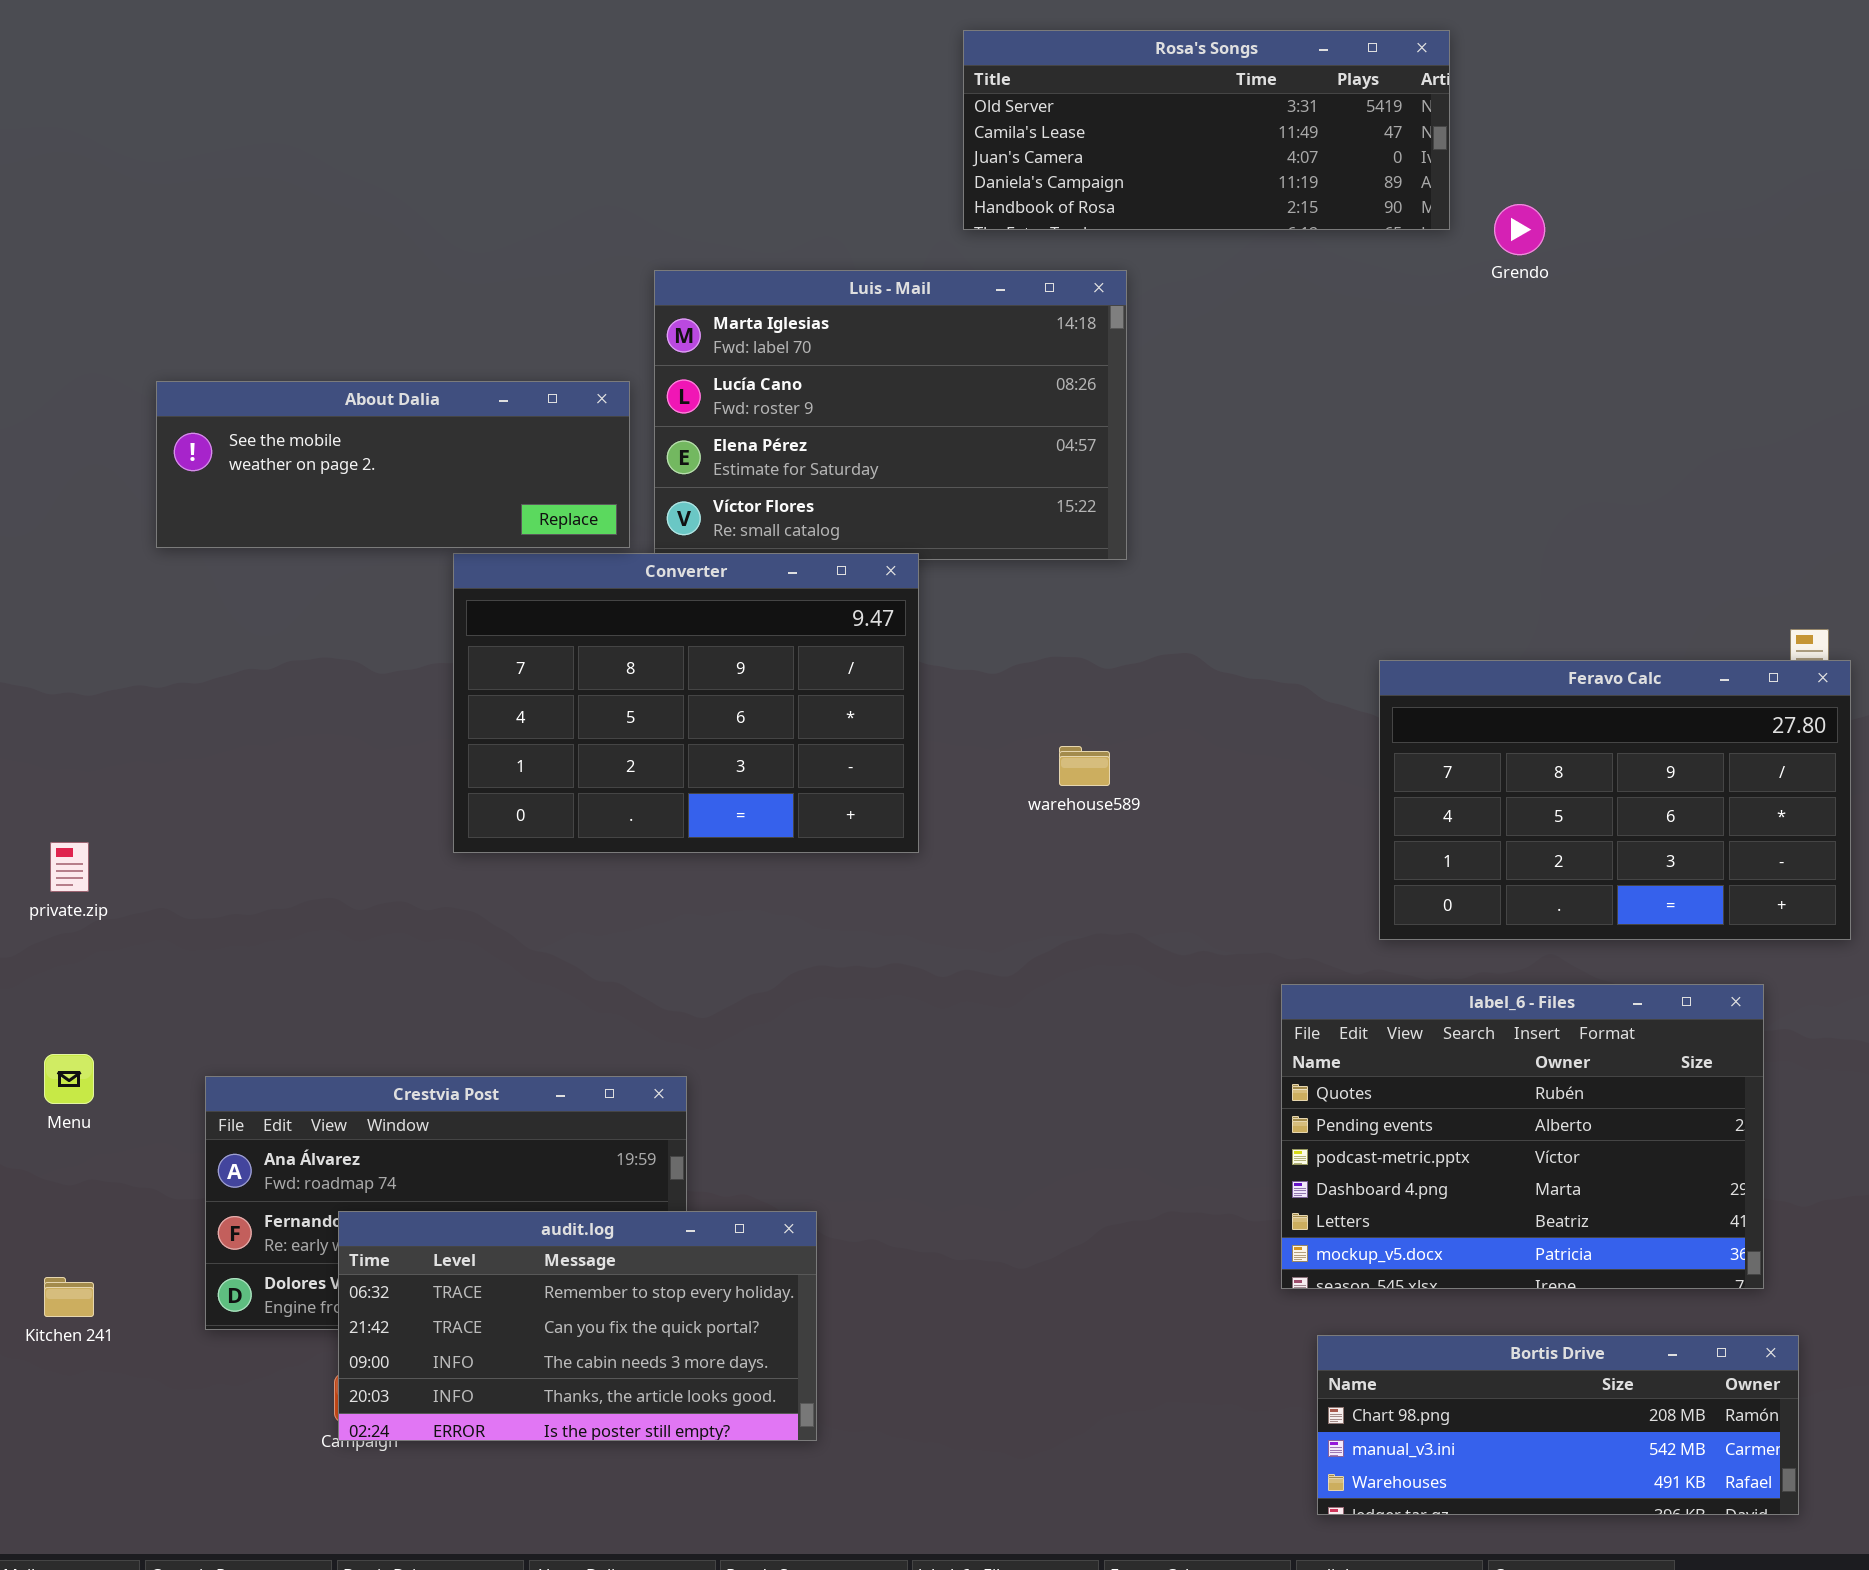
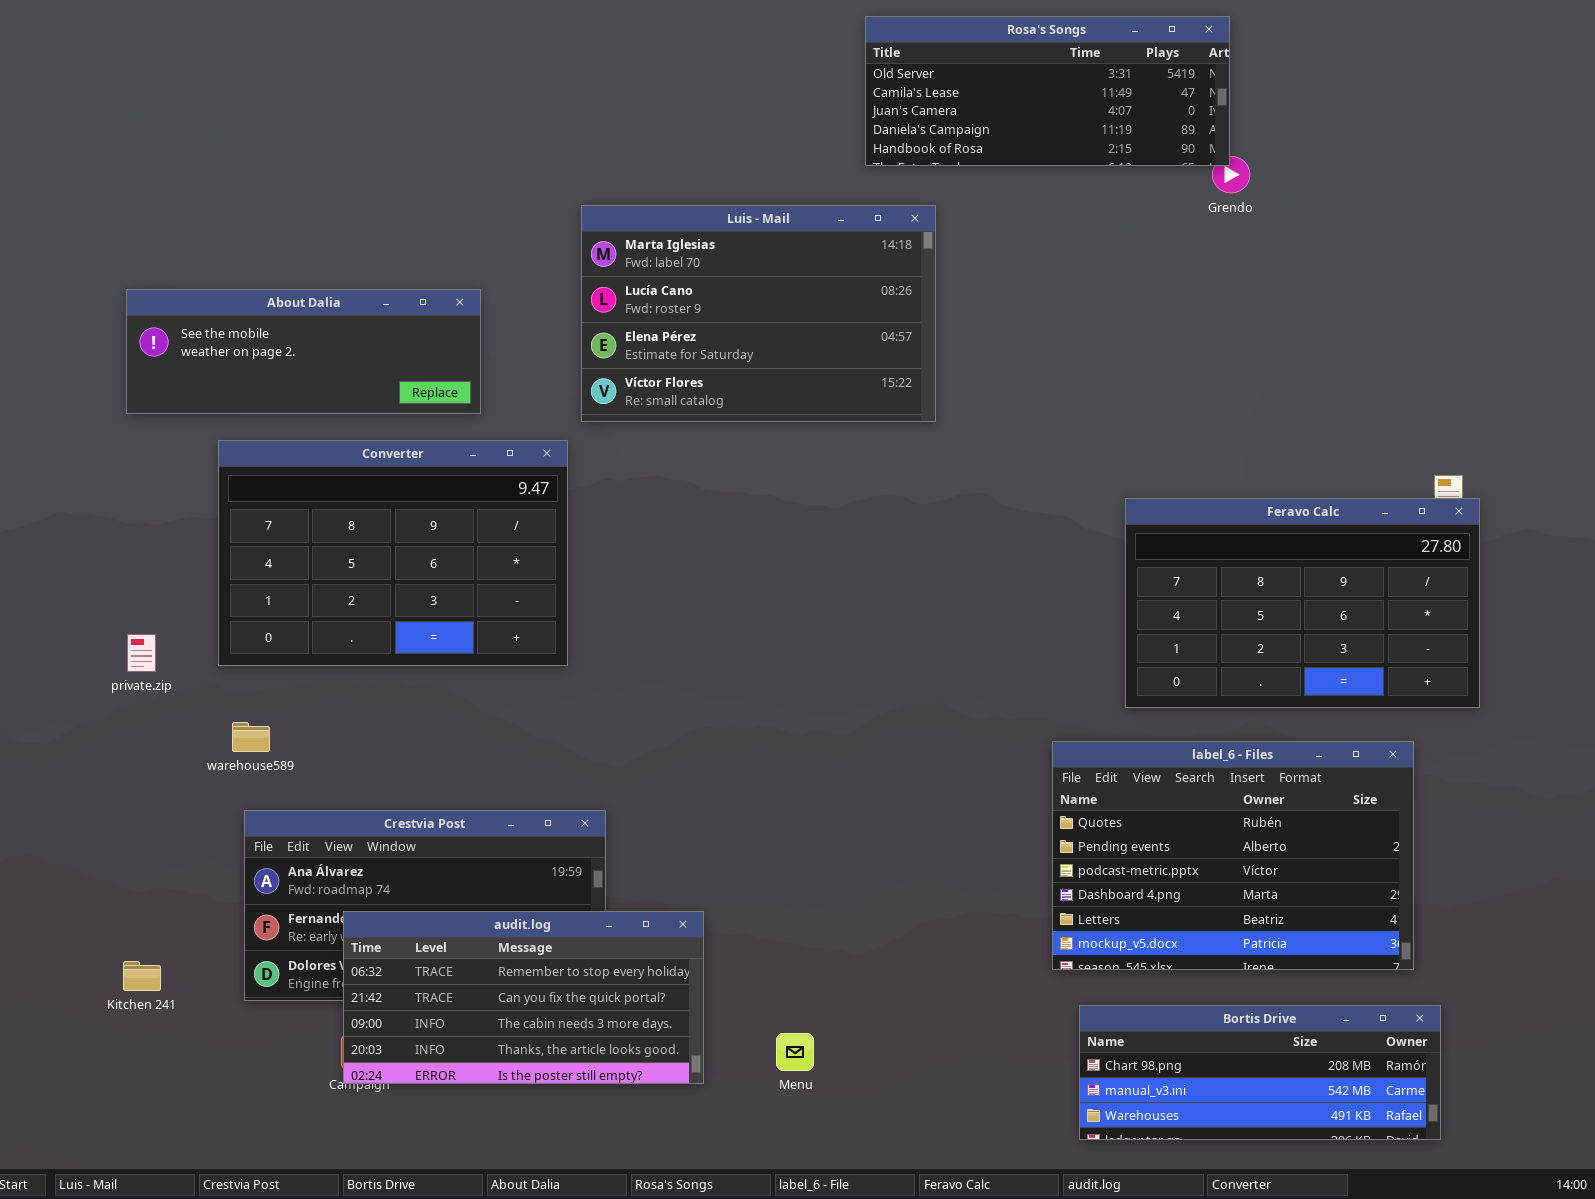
Rosa's Songs: [963,30,1450,230] -> [865,16,1230,166], moved
About Dalia: [156,381,630,548] -> [126,289,481,414], moved
Converter: [453,553,919,853] -> [218,440,568,666], moved
warehouse589: [1059,746,1110,786] -> [232,722,270,752], moved
Menu: [44,1054,94,1104] -> [776,1033,814,1071], moved

